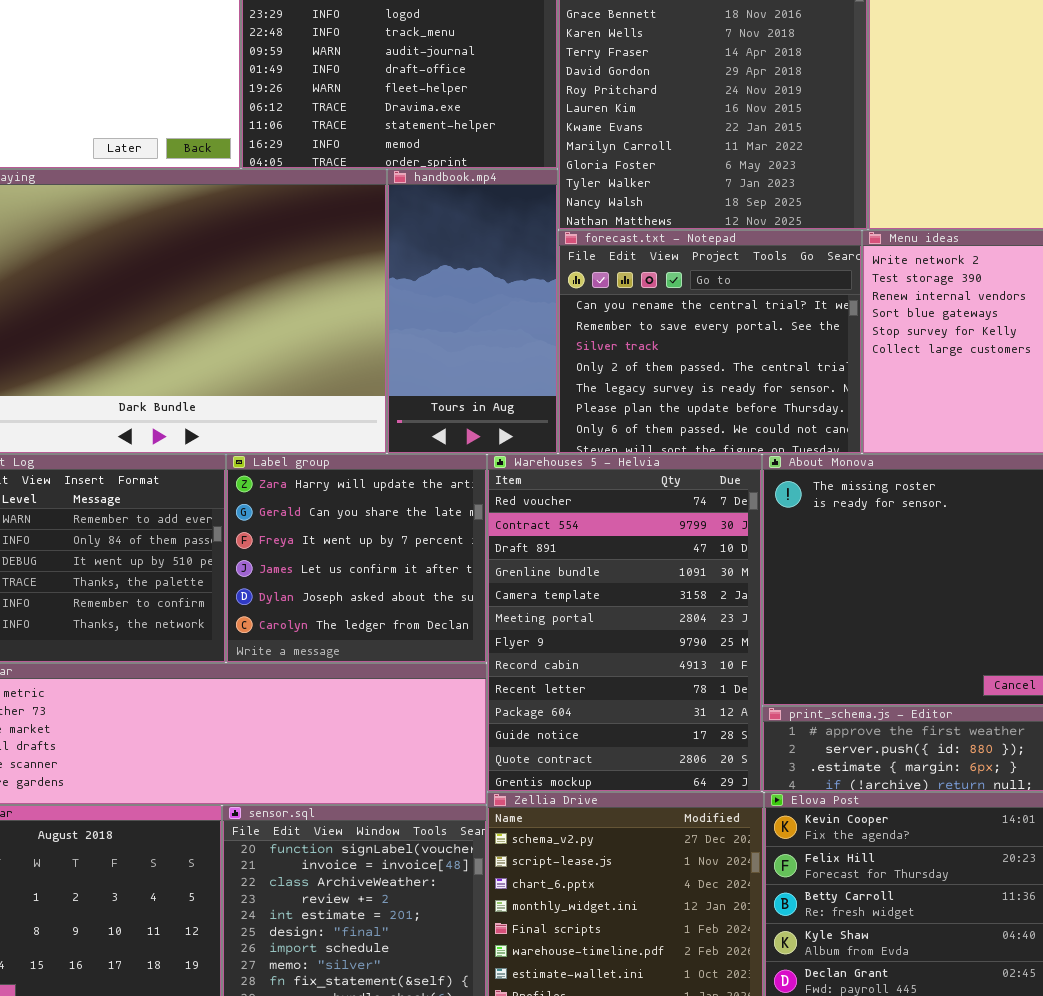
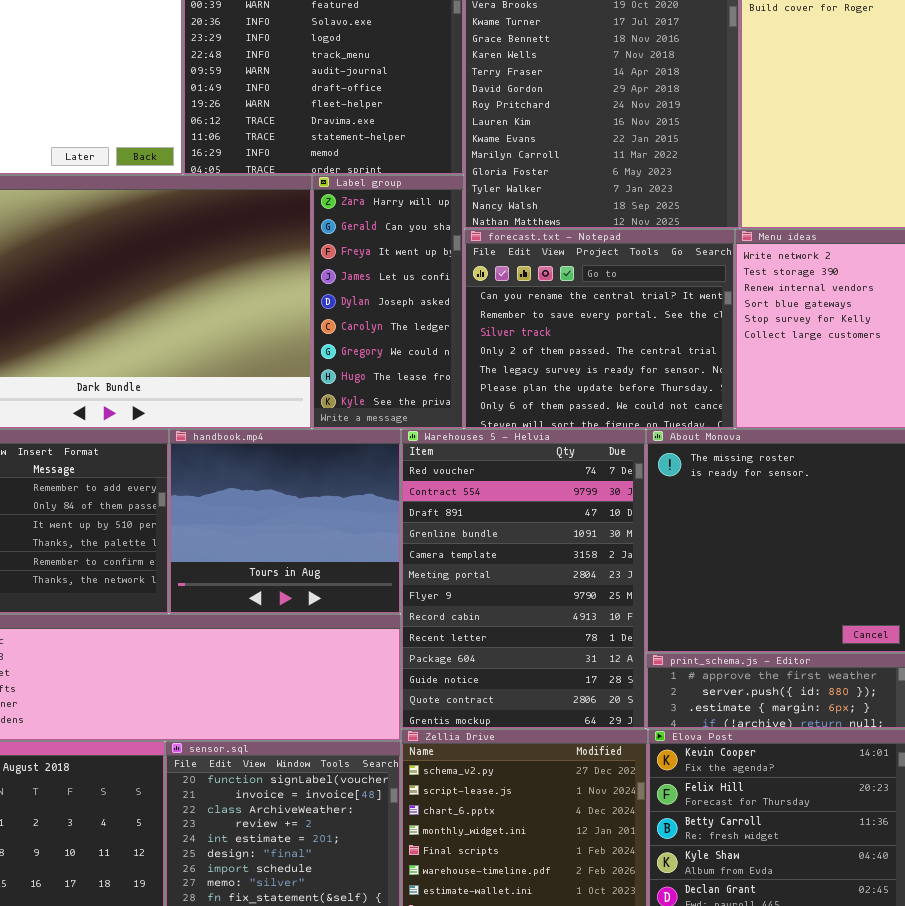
handbook.mp4: [387,169,558,454] -> [169,429,401,614], moved, resized
Label group: [226,454,487,663] -> [312,175,464,429], moved, resized

